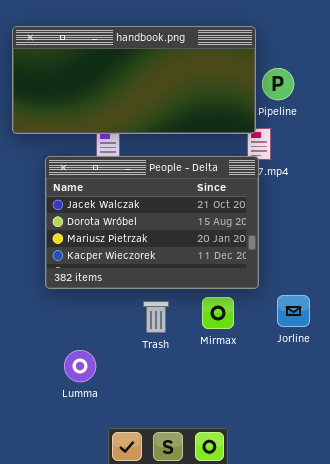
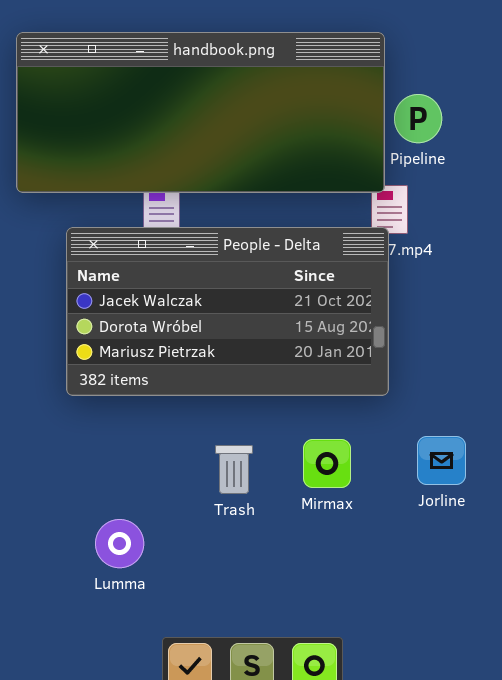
People - Delta: [45,156,259,289] -> [66,227,389,396], resized

